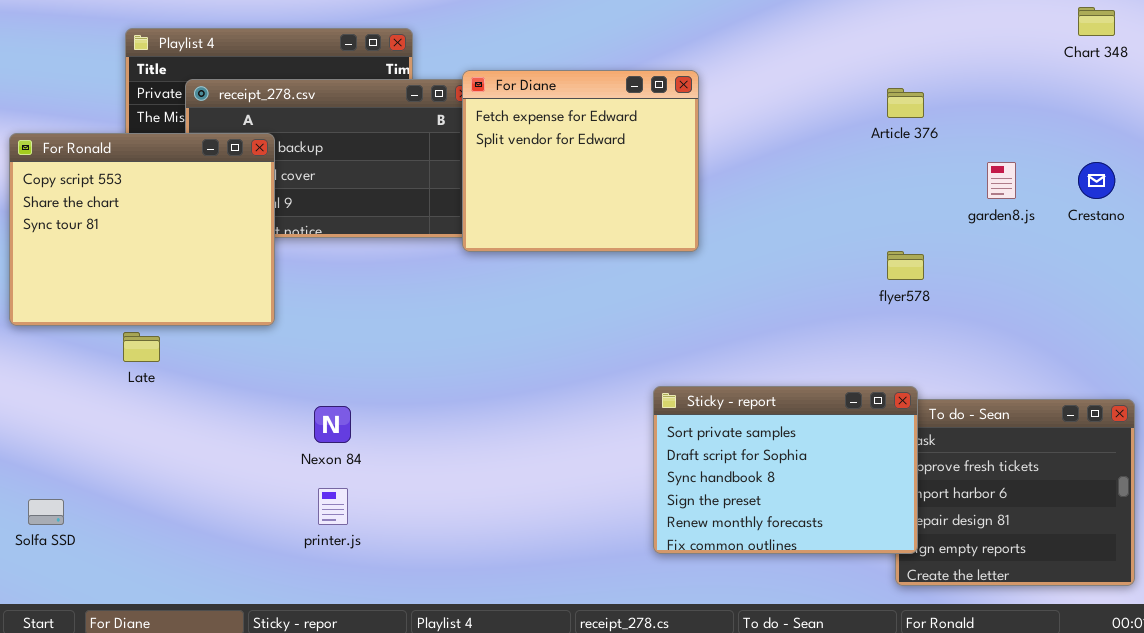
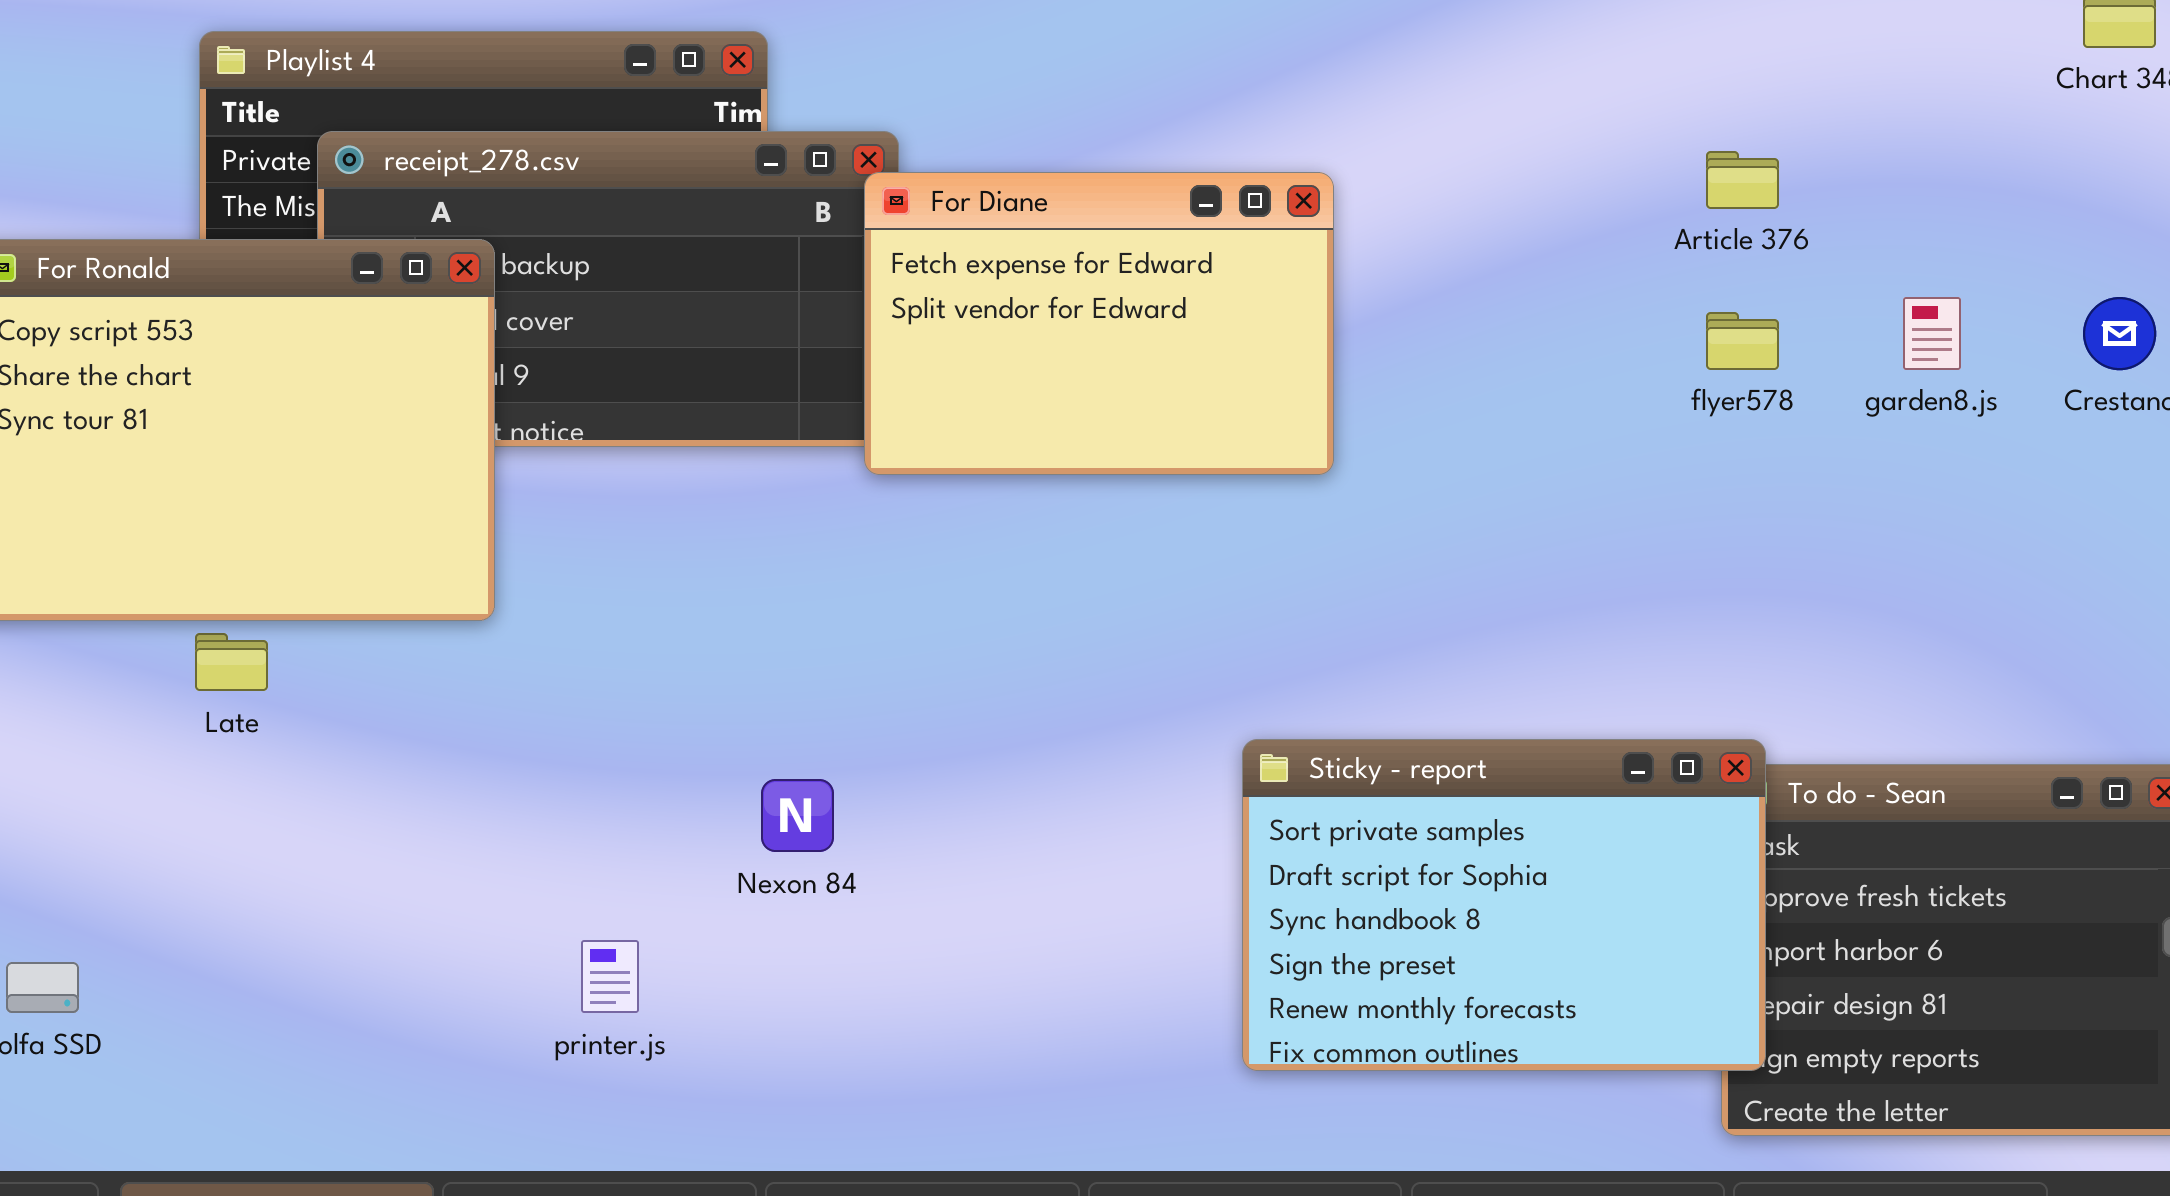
For Diane: [462,70,699,252] -> [864,172,1334,475], resized
flyer578: [887,251,924,280] -> [1706,312,1779,370], moved
Nexon 84: [314,406,351,443] -> [761,779,834,852], moved

